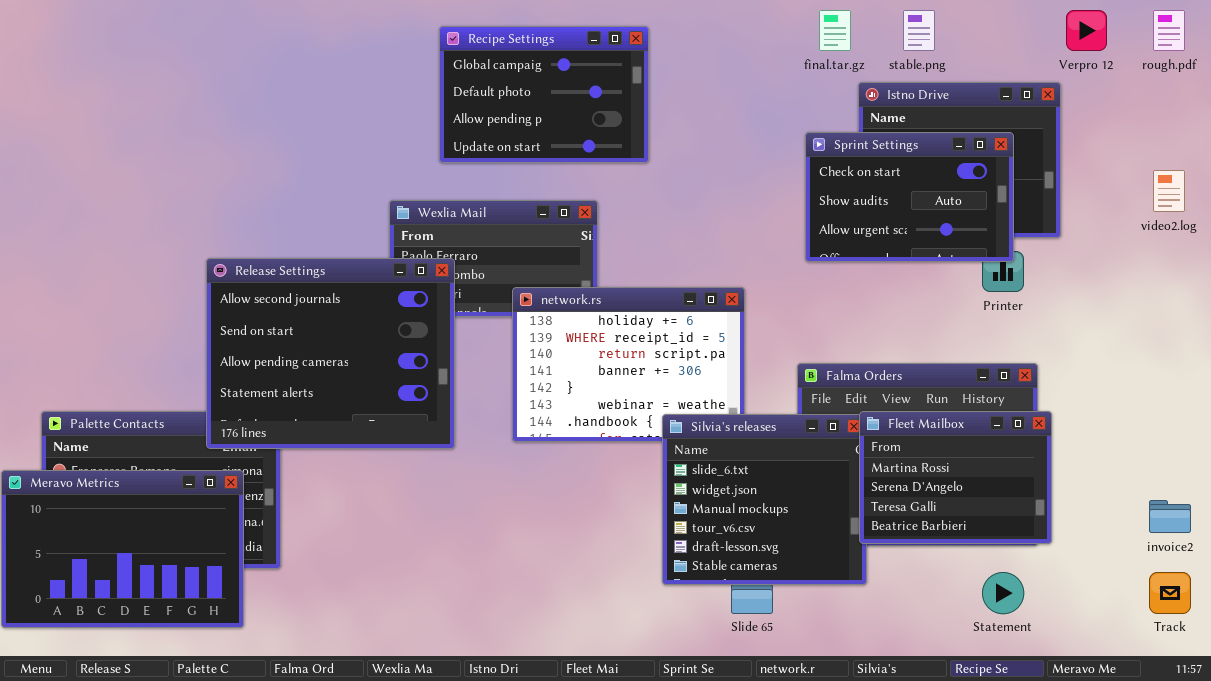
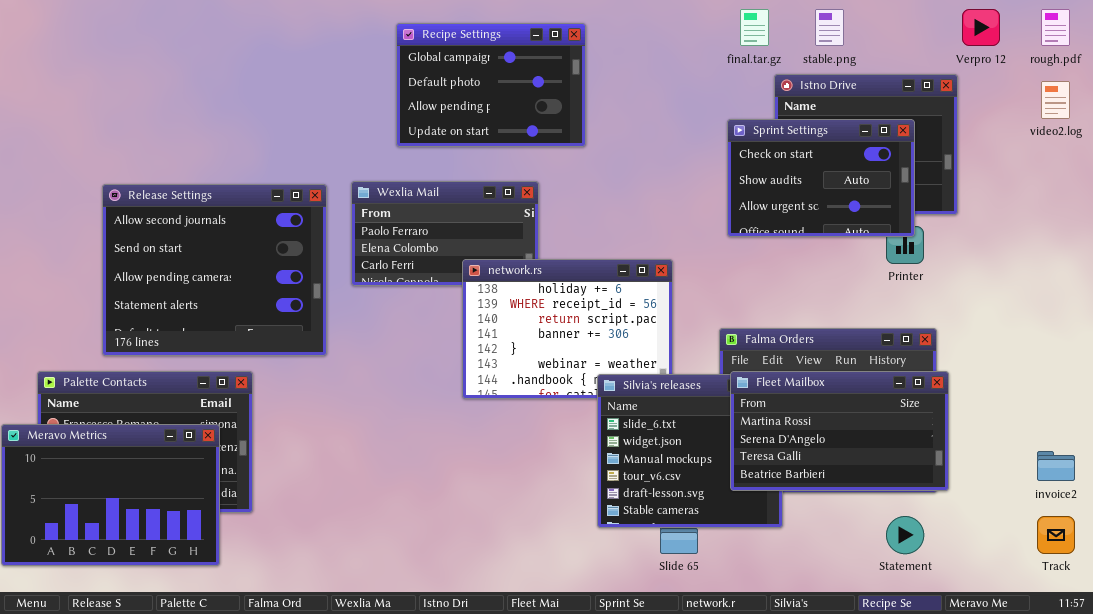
video2.log: [1153,170,1185,212] -> [1041,81,1070,119], moved
Release Settings: [206,258,455,449] -> [102,184,327,356], moved
Fleet Mailbox: [859,411,1052,544] -> [730,371,949,491], resized

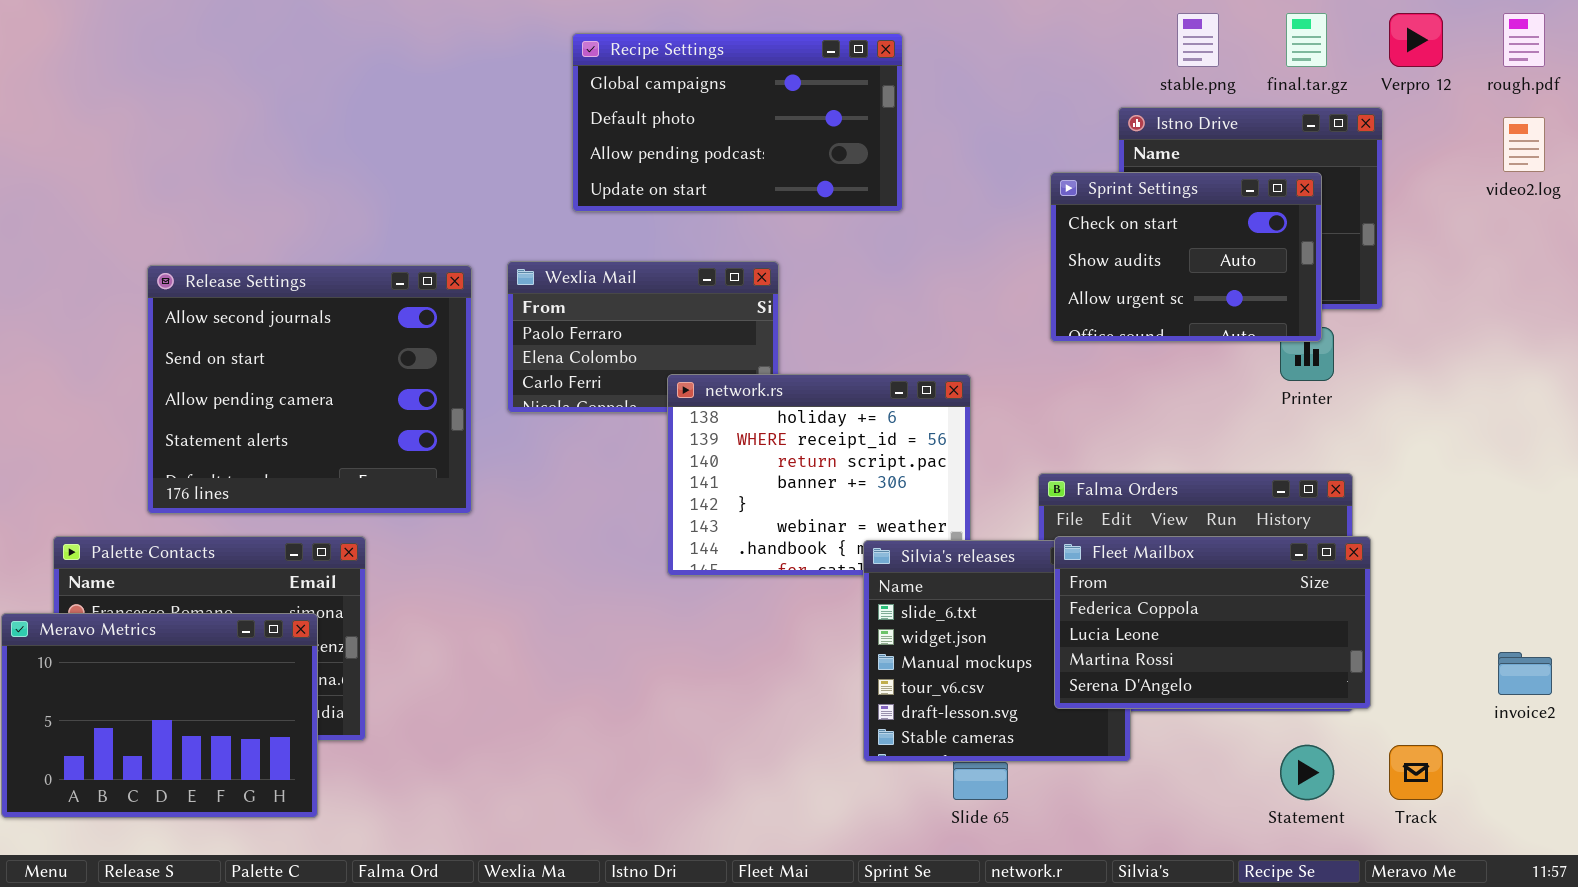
final.tar.gz: [740,9,769,46] -> [1286,13,1327,67], moved
Recipe Settings: [396,23,586,147] -> [572,33,903,212], resized
Fleet Mailbox: [730,371,949,491] -> [1054,536,1371,709], scrolled up 2 rows
Track: [1037,516,1075,554] -> [1389,745,1443,800], moved

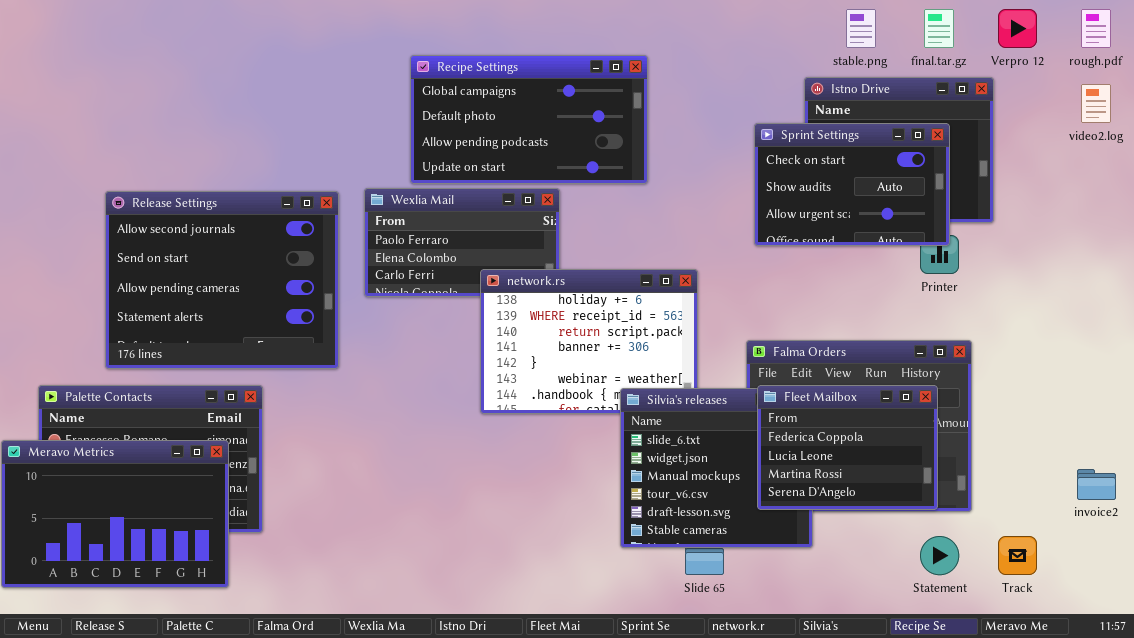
Recipe Settings: [572,33,903,212] -> [410,55,648,184], moved
Fleet Mailbox: [1054,536,1371,709] -> [757,385,938,510], resized

